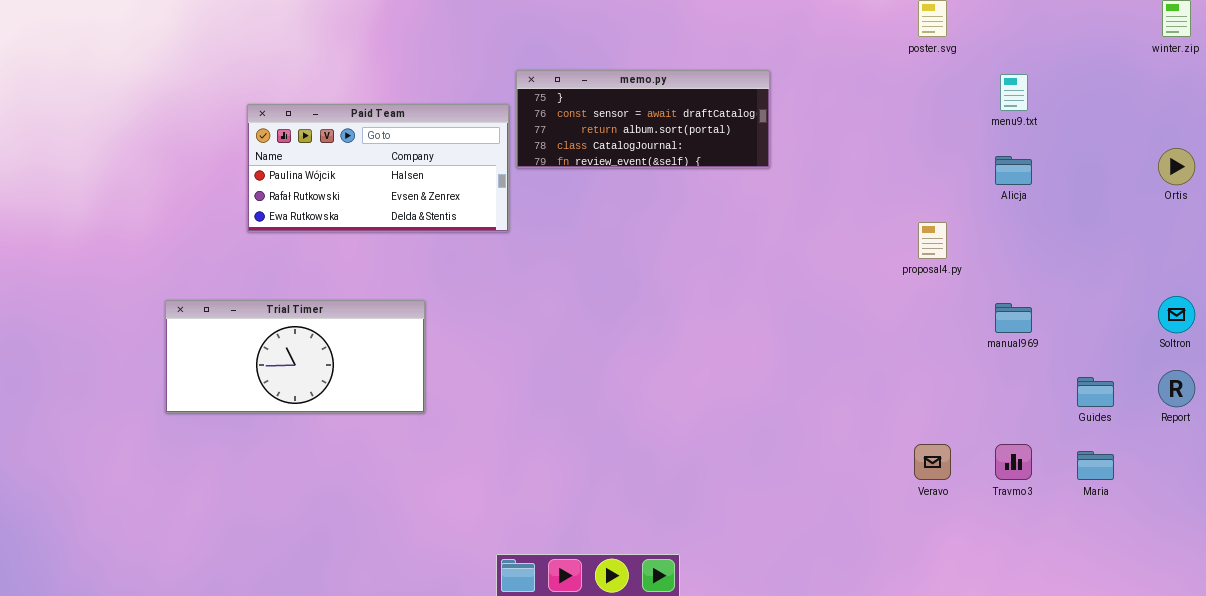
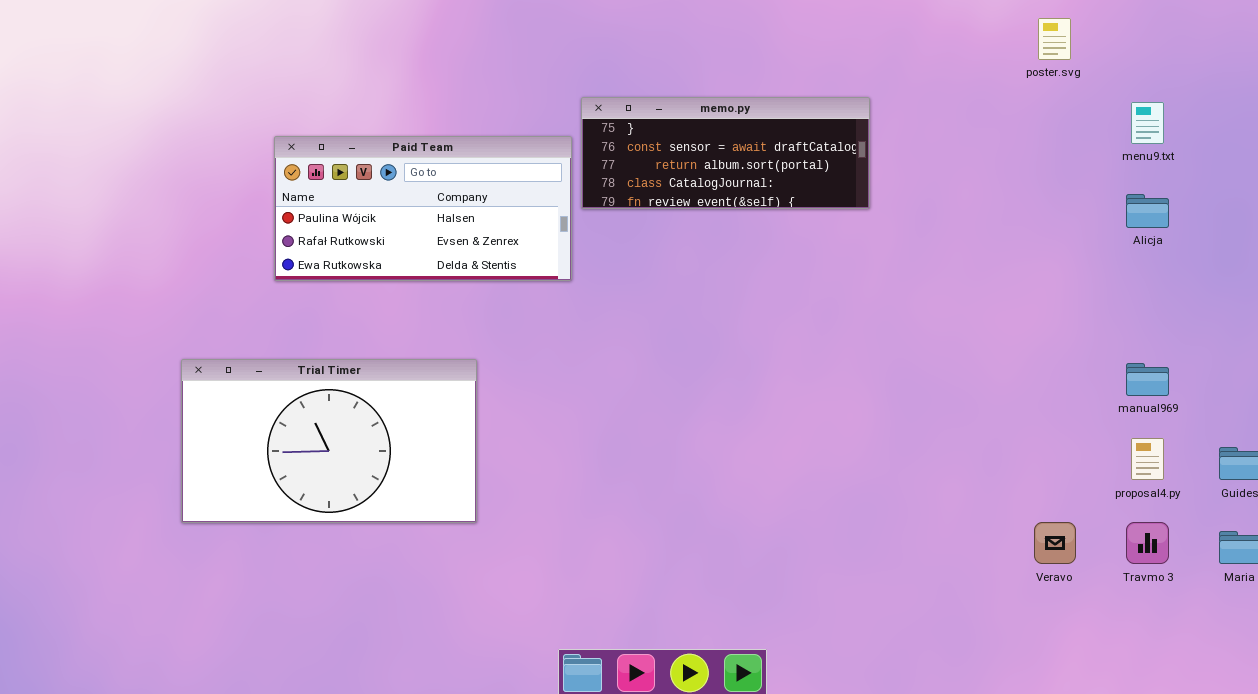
proposal4.py: [918,222,947,259] -> [1131,438,1164,480], moved
Trial Timer: [165,300,425,413] -> [181,359,477,523], resized

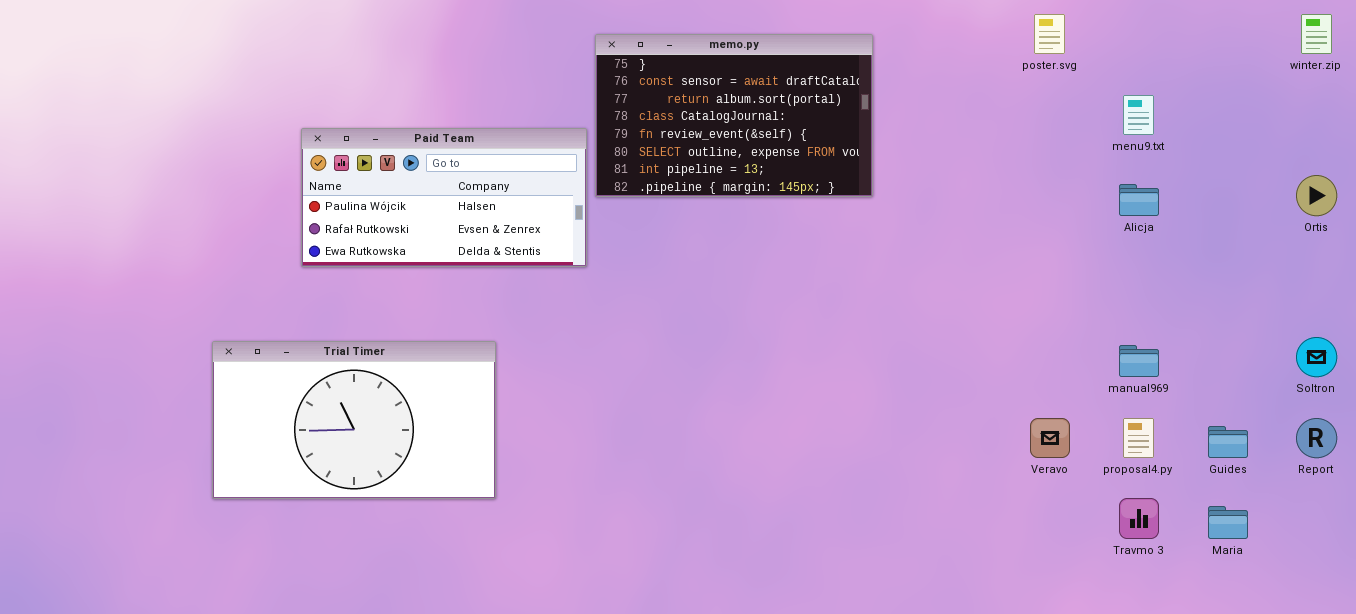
memo.py: [581,97,870,209] -> [595,34,873,197], resized
Veravo: [1034,522,1076,564] -> [1030,418,1070,458], moved

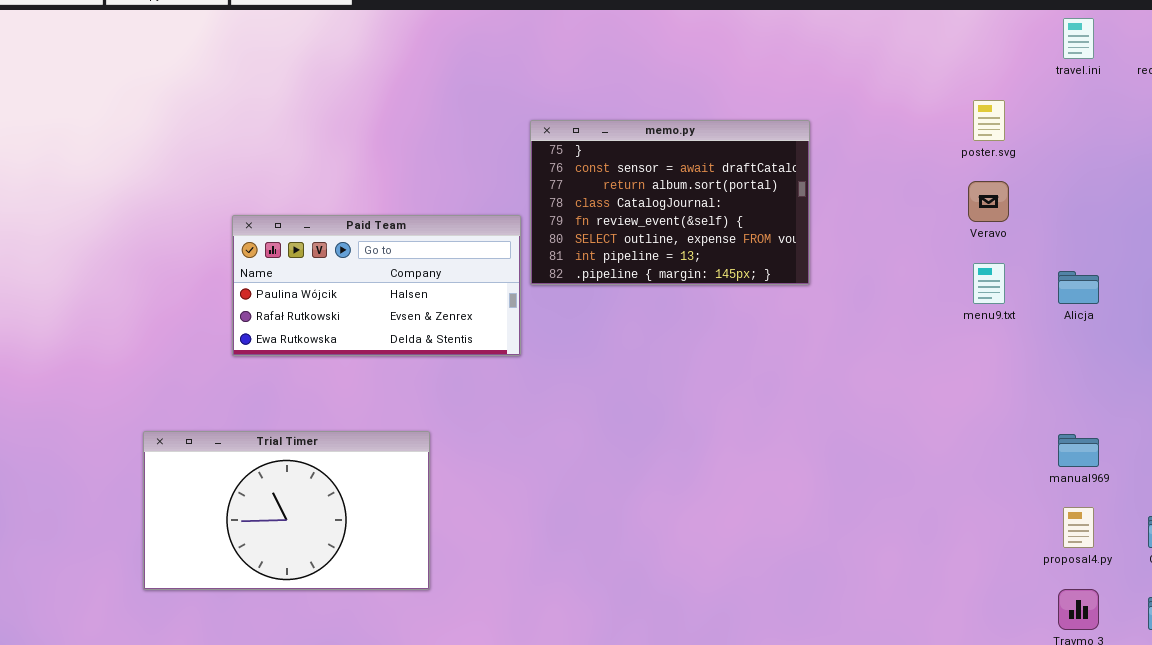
menu9.txt: [1123,95,1154,135] -> [973,263,1005,304], moved
Veravo: [1030,418,1070,458] -> [968,181,1009,222], moved

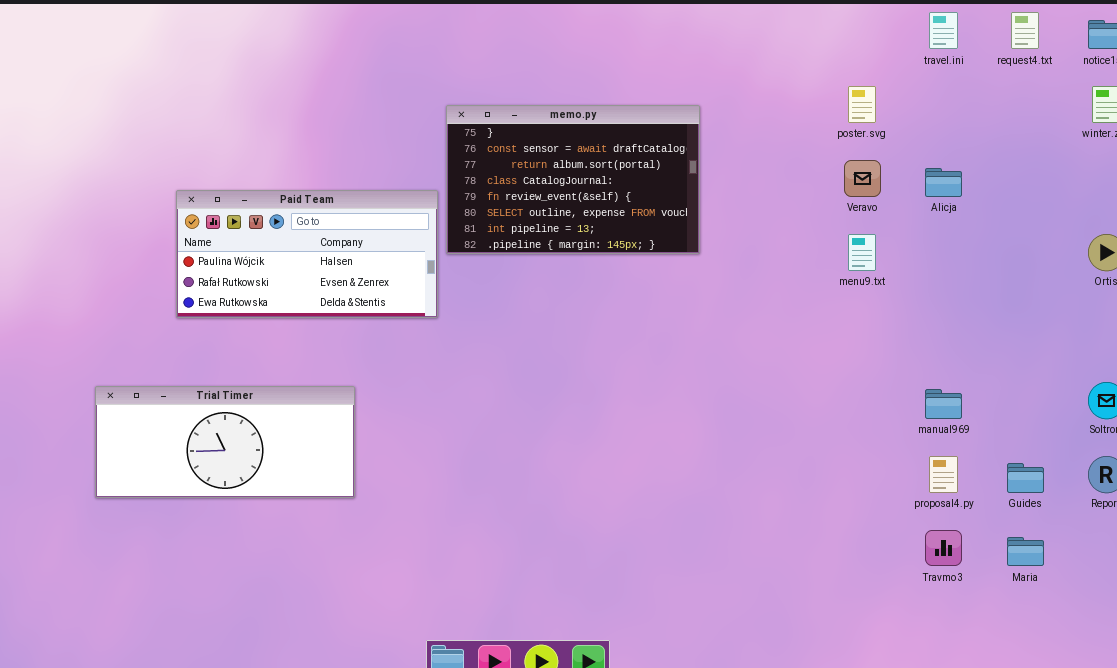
Alicja: [1058,271,1099,304] -> [925,168,962,197], moved
Trial Timer: [143,431,430,590] -> [95,386,355,498], resized

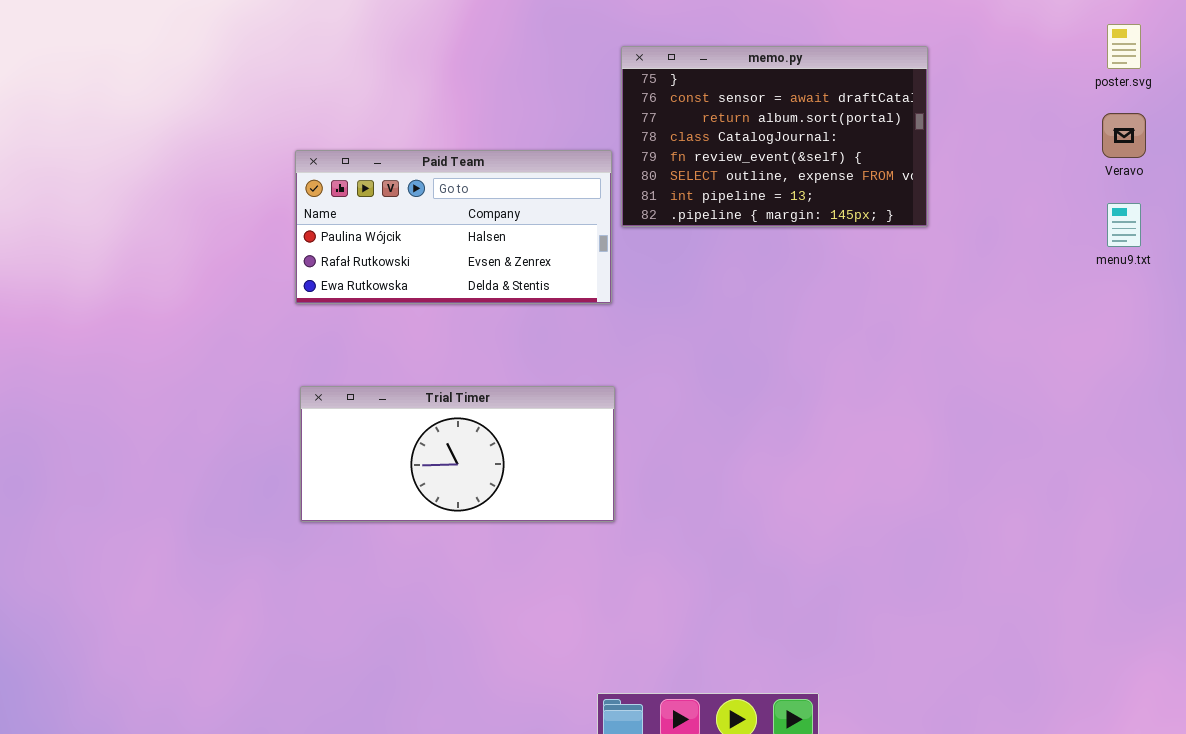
Trial Timer: [95,386,355,498] -> [300,386,615,522], moved

